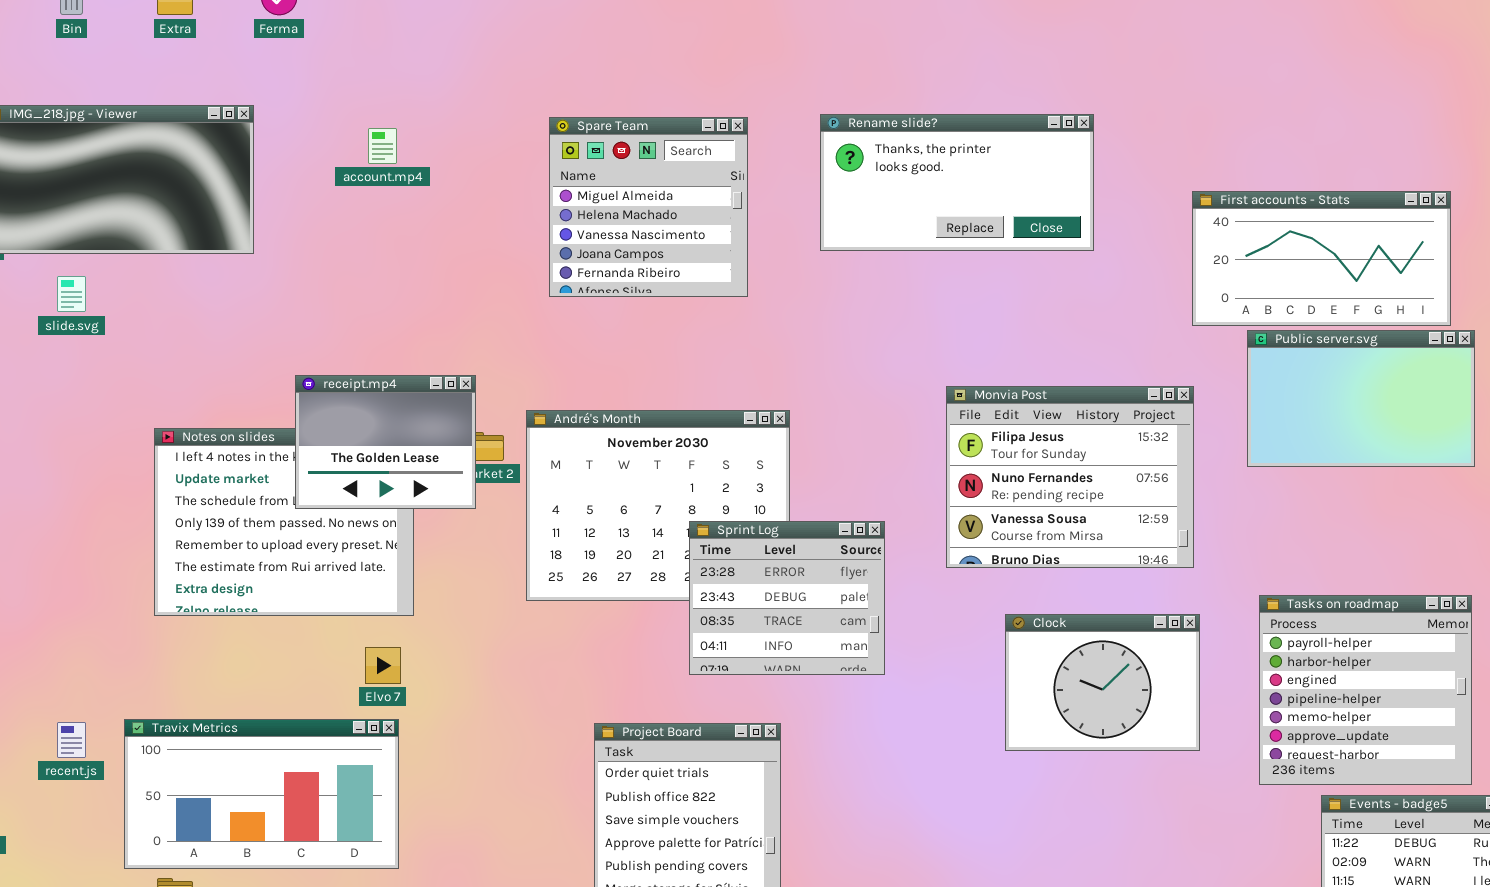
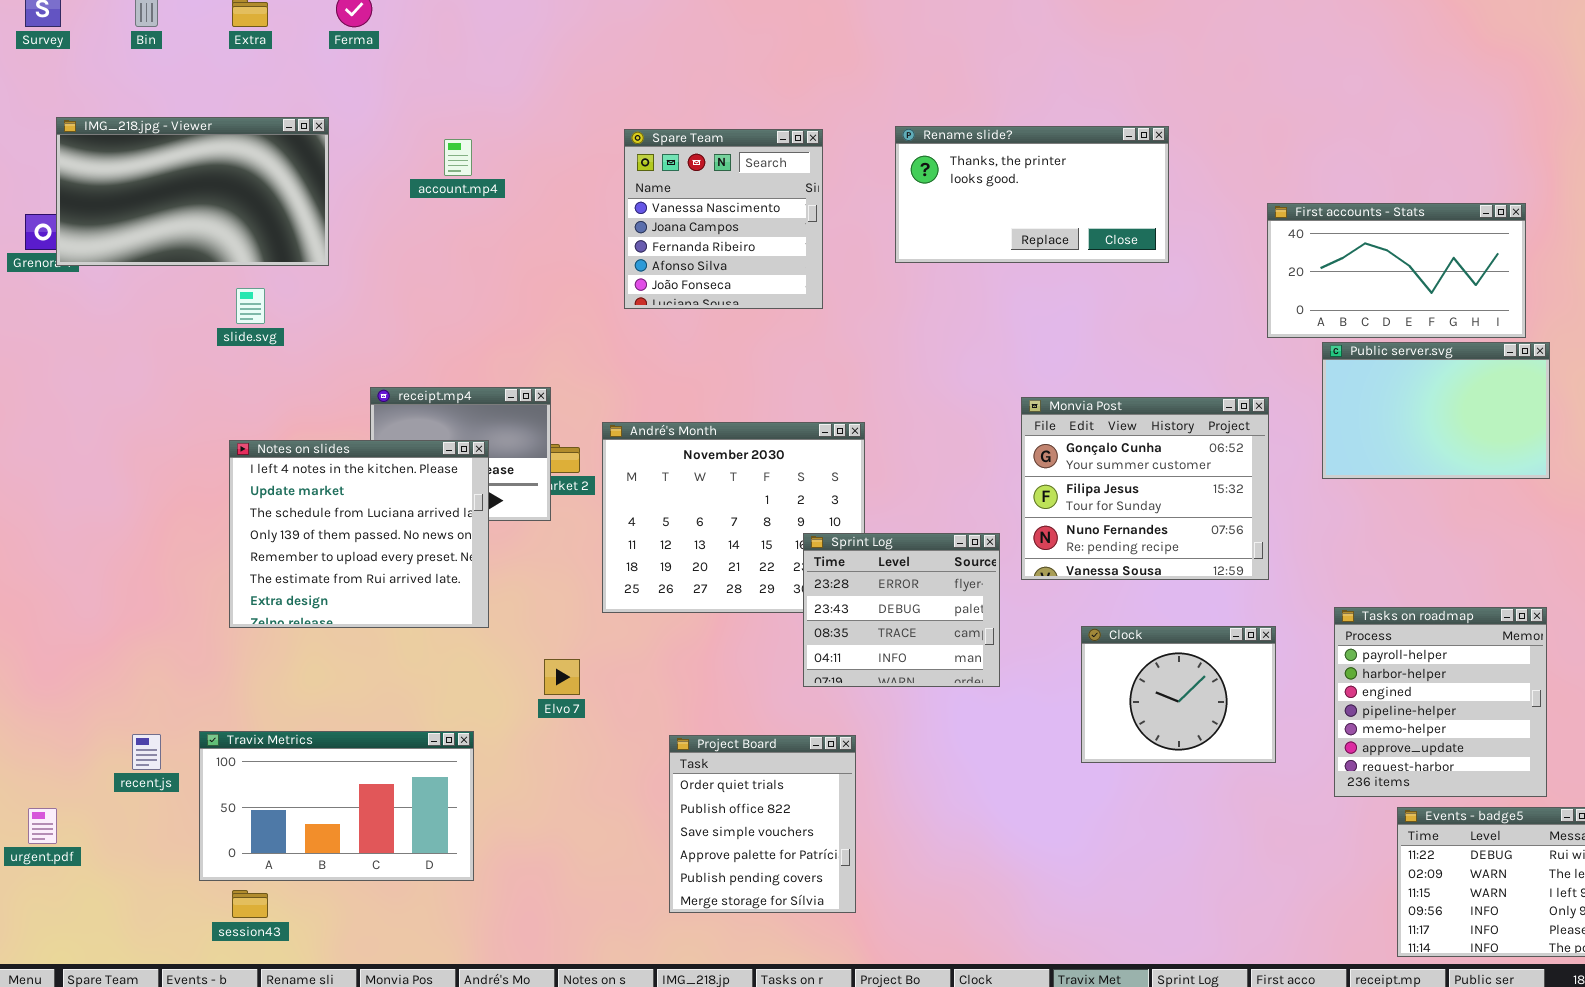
Spare Team: [549,117,748,297] -> [624,129,823,309], scrolled down 2 rows
slide.svg: [57,276,86,312] -> [236,288,265,324], moved
Monvia Post: [946,386,1194,568] -> [1021,397,1269,580], scrolled up 1 row
Notes on slides: [154,428,414,616] -> [229,440,489,628], raised
Sprint Log: [689,521,885,675] -> [803,533,1000,687], moved
Elvo 7: [365,647,401,684] -> [544,659,580,695], moved

